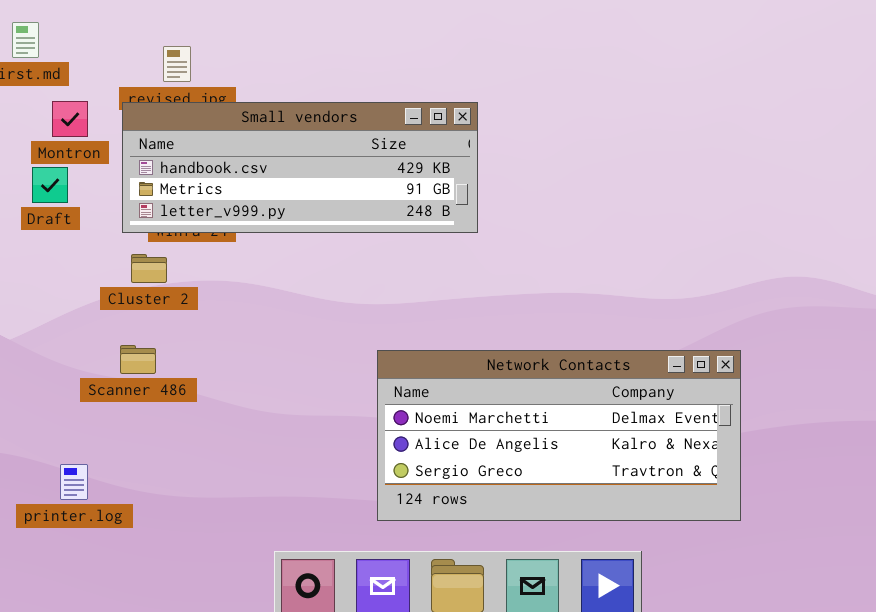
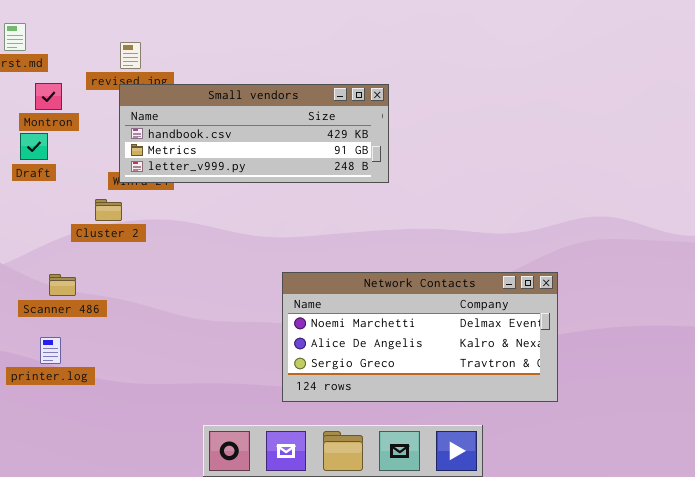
Small vendors: [122,102,478,233] -> [119,84,389,183], moved
Scanner 486: [120,345,156,374] -> [49,274,76,296], moved
printer.log: [60,464,88,500] -> [40,337,61,364], moved

